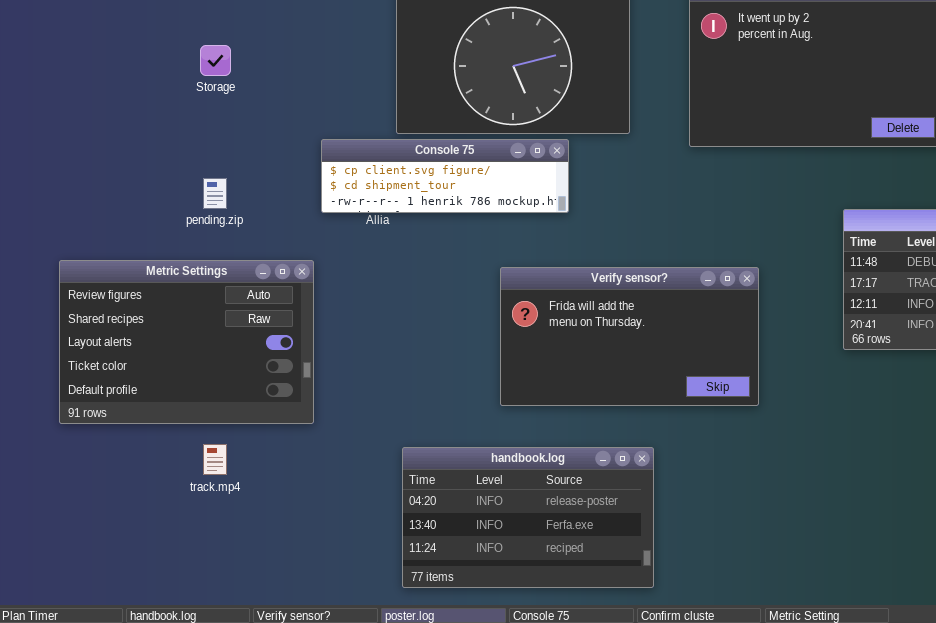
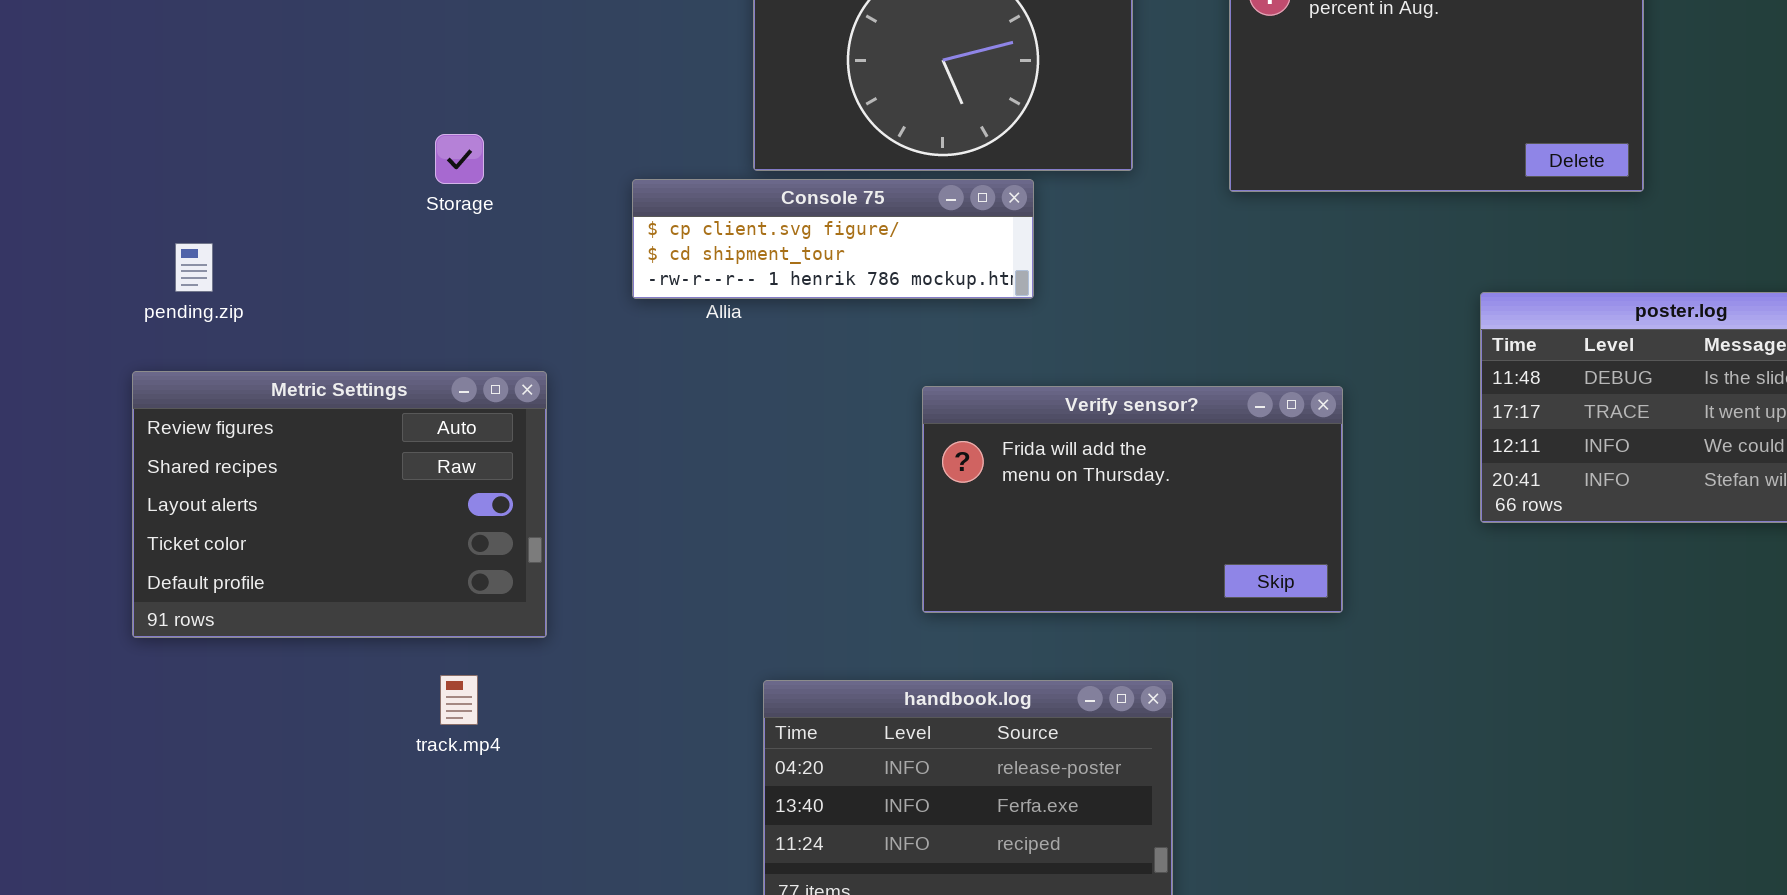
Storage: [200,45,231,76] -> [435,134,484,184], moved
pending.zip: [203,178,227,209] -> [175,243,213,292], moved
Metric Settings: [59,260,314,424] -> [132,371,547,638], moved

